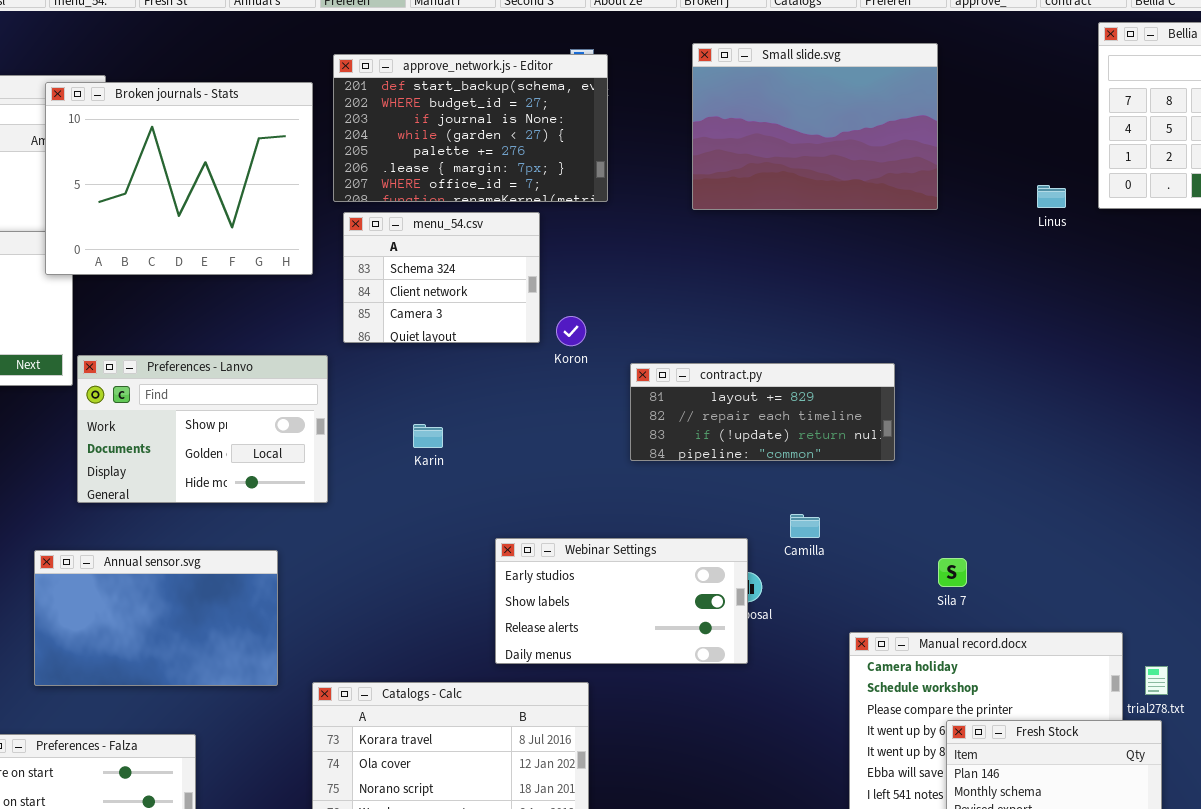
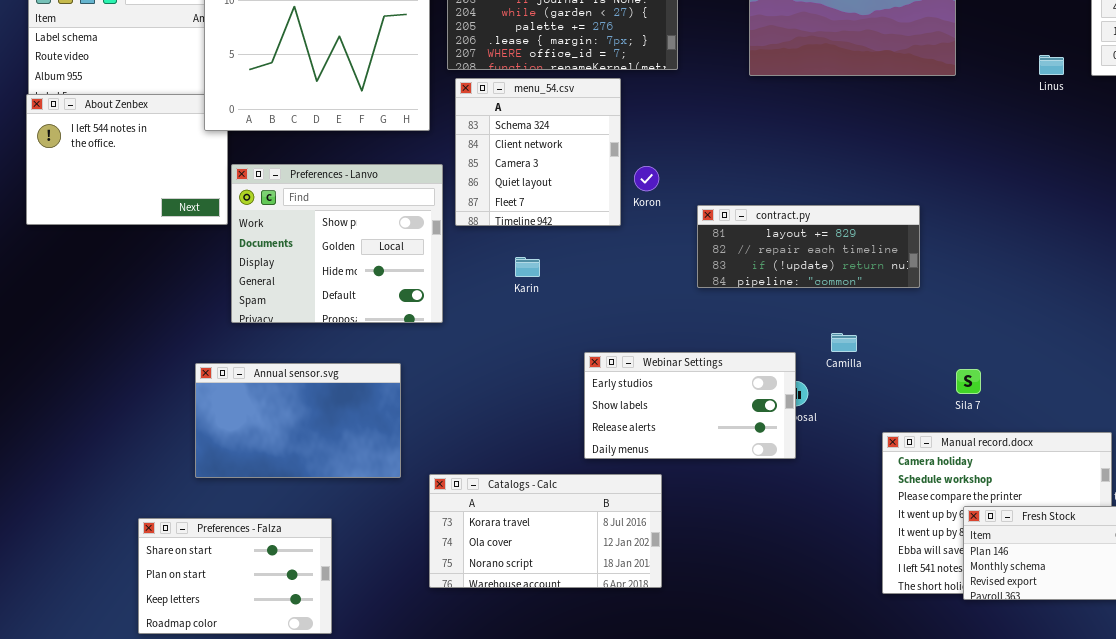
menu_54.csv: [343,212,540,343] -> [455,78,621,226], resized
Preferences - Lanvo: [77,355,328,503] -> [231,164,443,323], resized

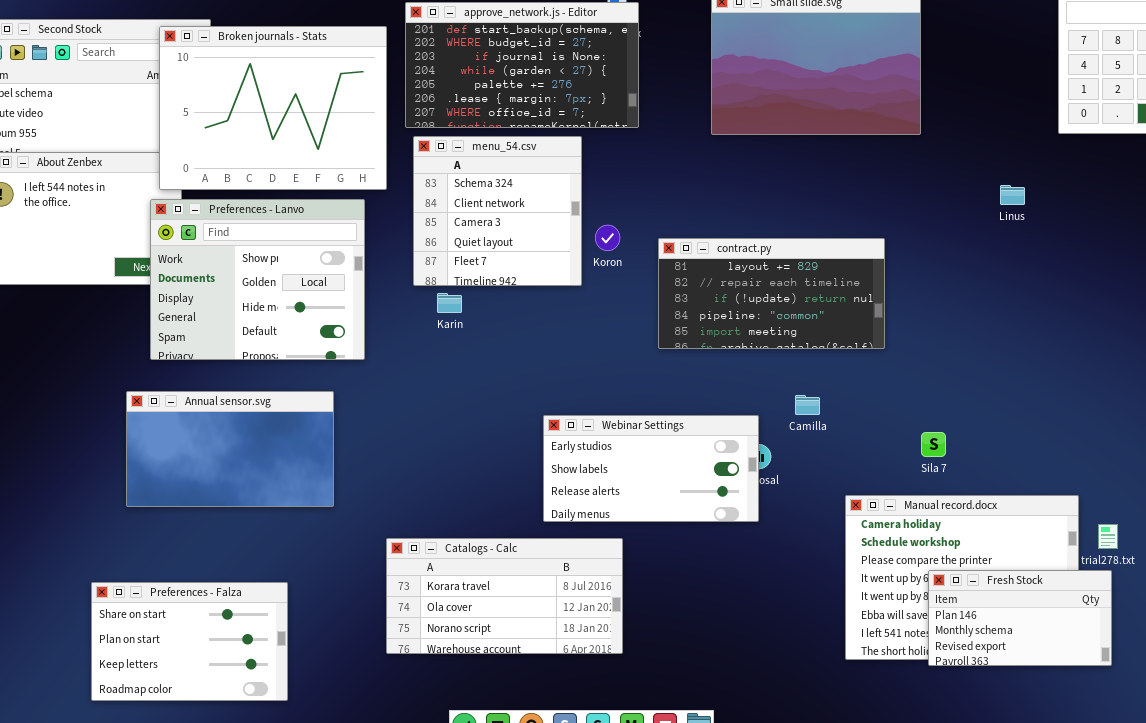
Linus: [1039,55,1064,75] -> [1000,185,1025,205], moved
Preferences - Lanvo: [231,164,443,323] -> [150,199,365,360], moved
contract.py: [697,205,920,288] -> [658,238,885,349], resized
Karin: [515,257,540,277] -> [437,293,462,313], moved
Annual sensor.svg: [195,363,401,478] -> [126,391,334,507], moved

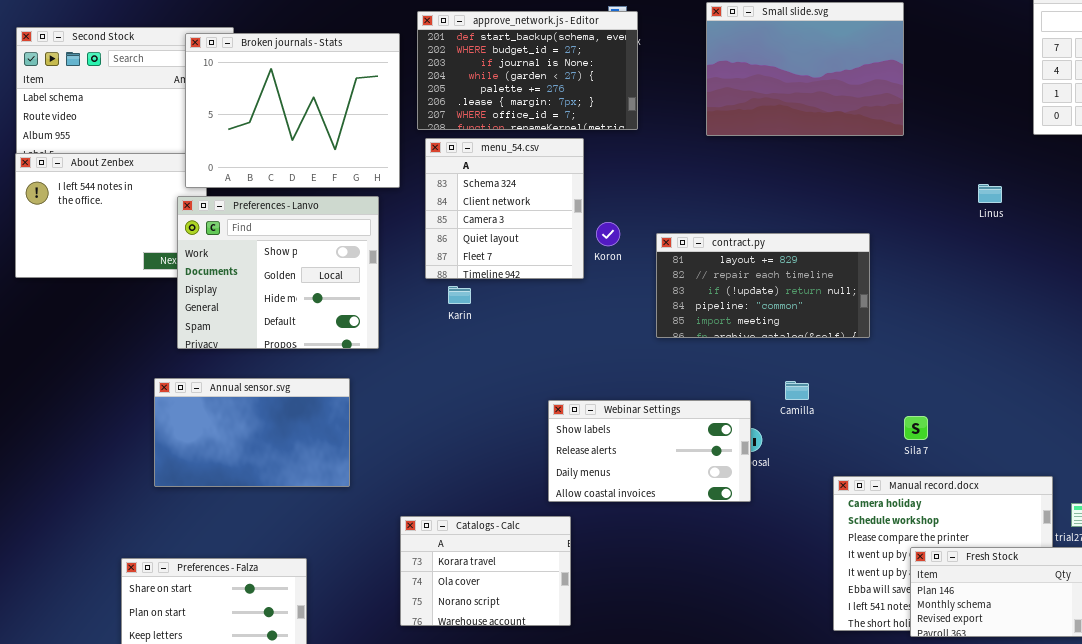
Webinar Settings: [543,415,759,522] -> [548,400,751,502], scrolled down 1 row
Catalogs - Calc: [386,538,623,654] -> [400,516,571,626], resized

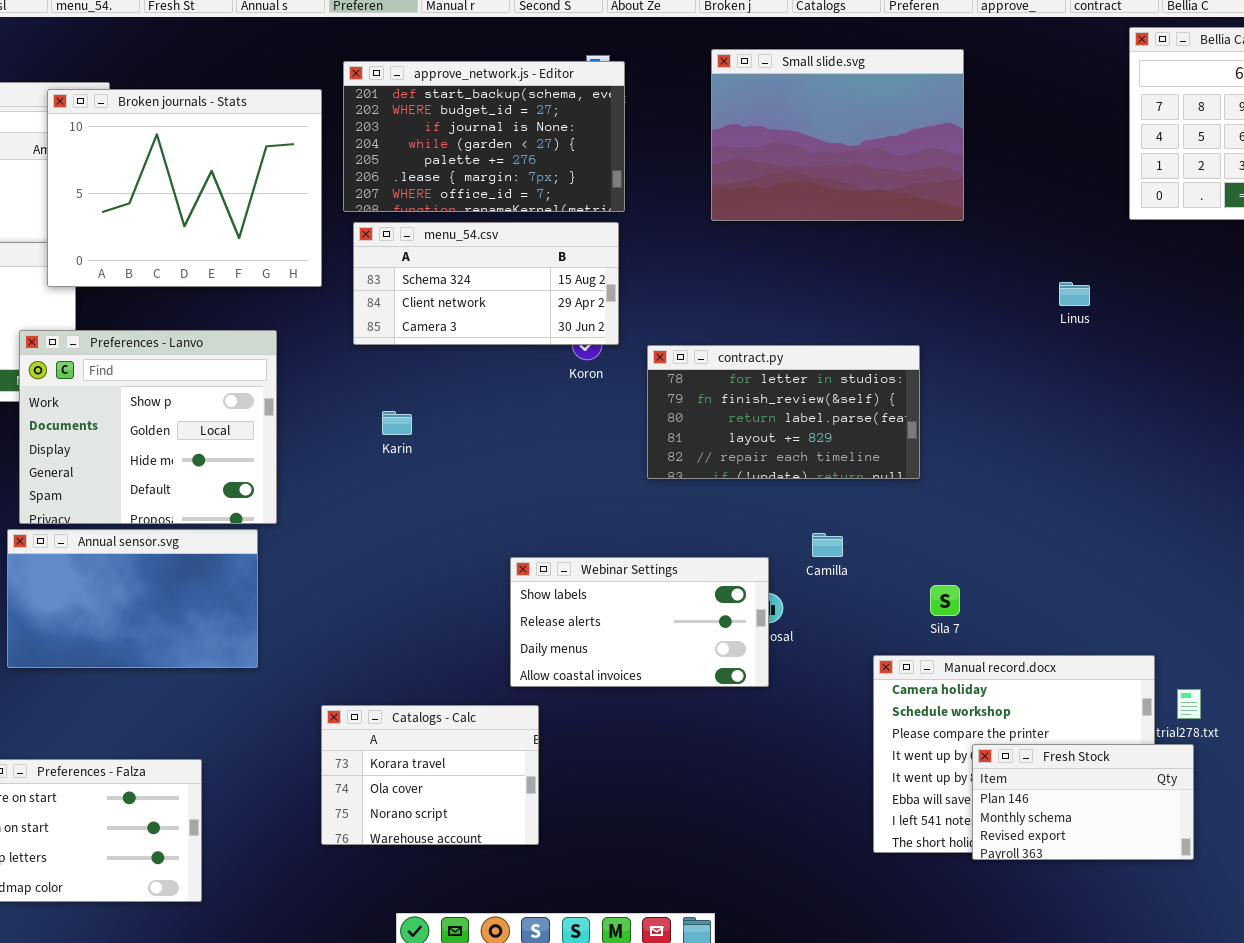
menu_54.csv: [425,138,584,279] -> [353,222,619,345], resized
Preferences - Lanvo: [177,196,379,349] -> [19,330,277,524], moved
contract.py: [656,233,870,338] -> [647,345,920,479], scrolled up 3 rows
Sila 7: [904,416,928,440] -> [930,585,960,616], moved

